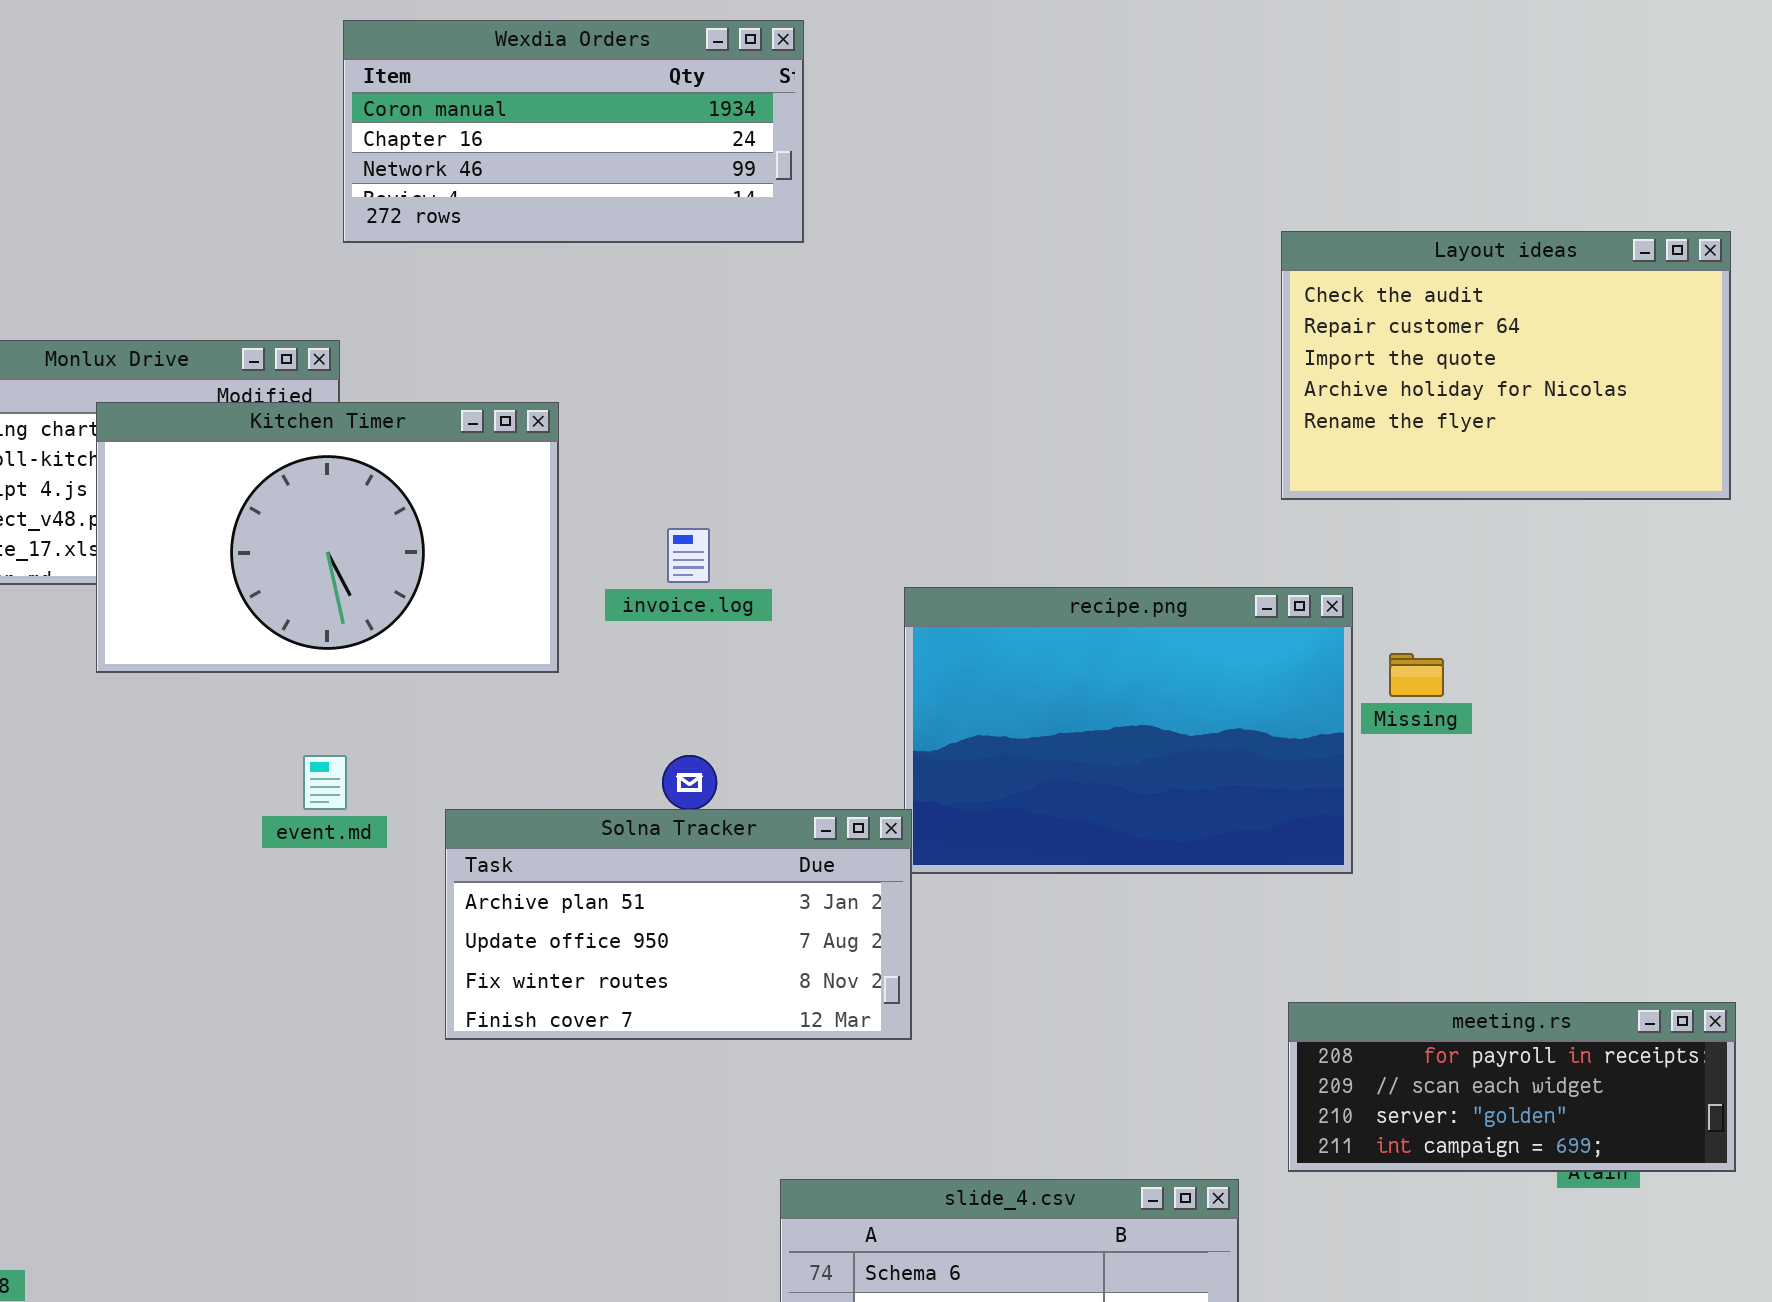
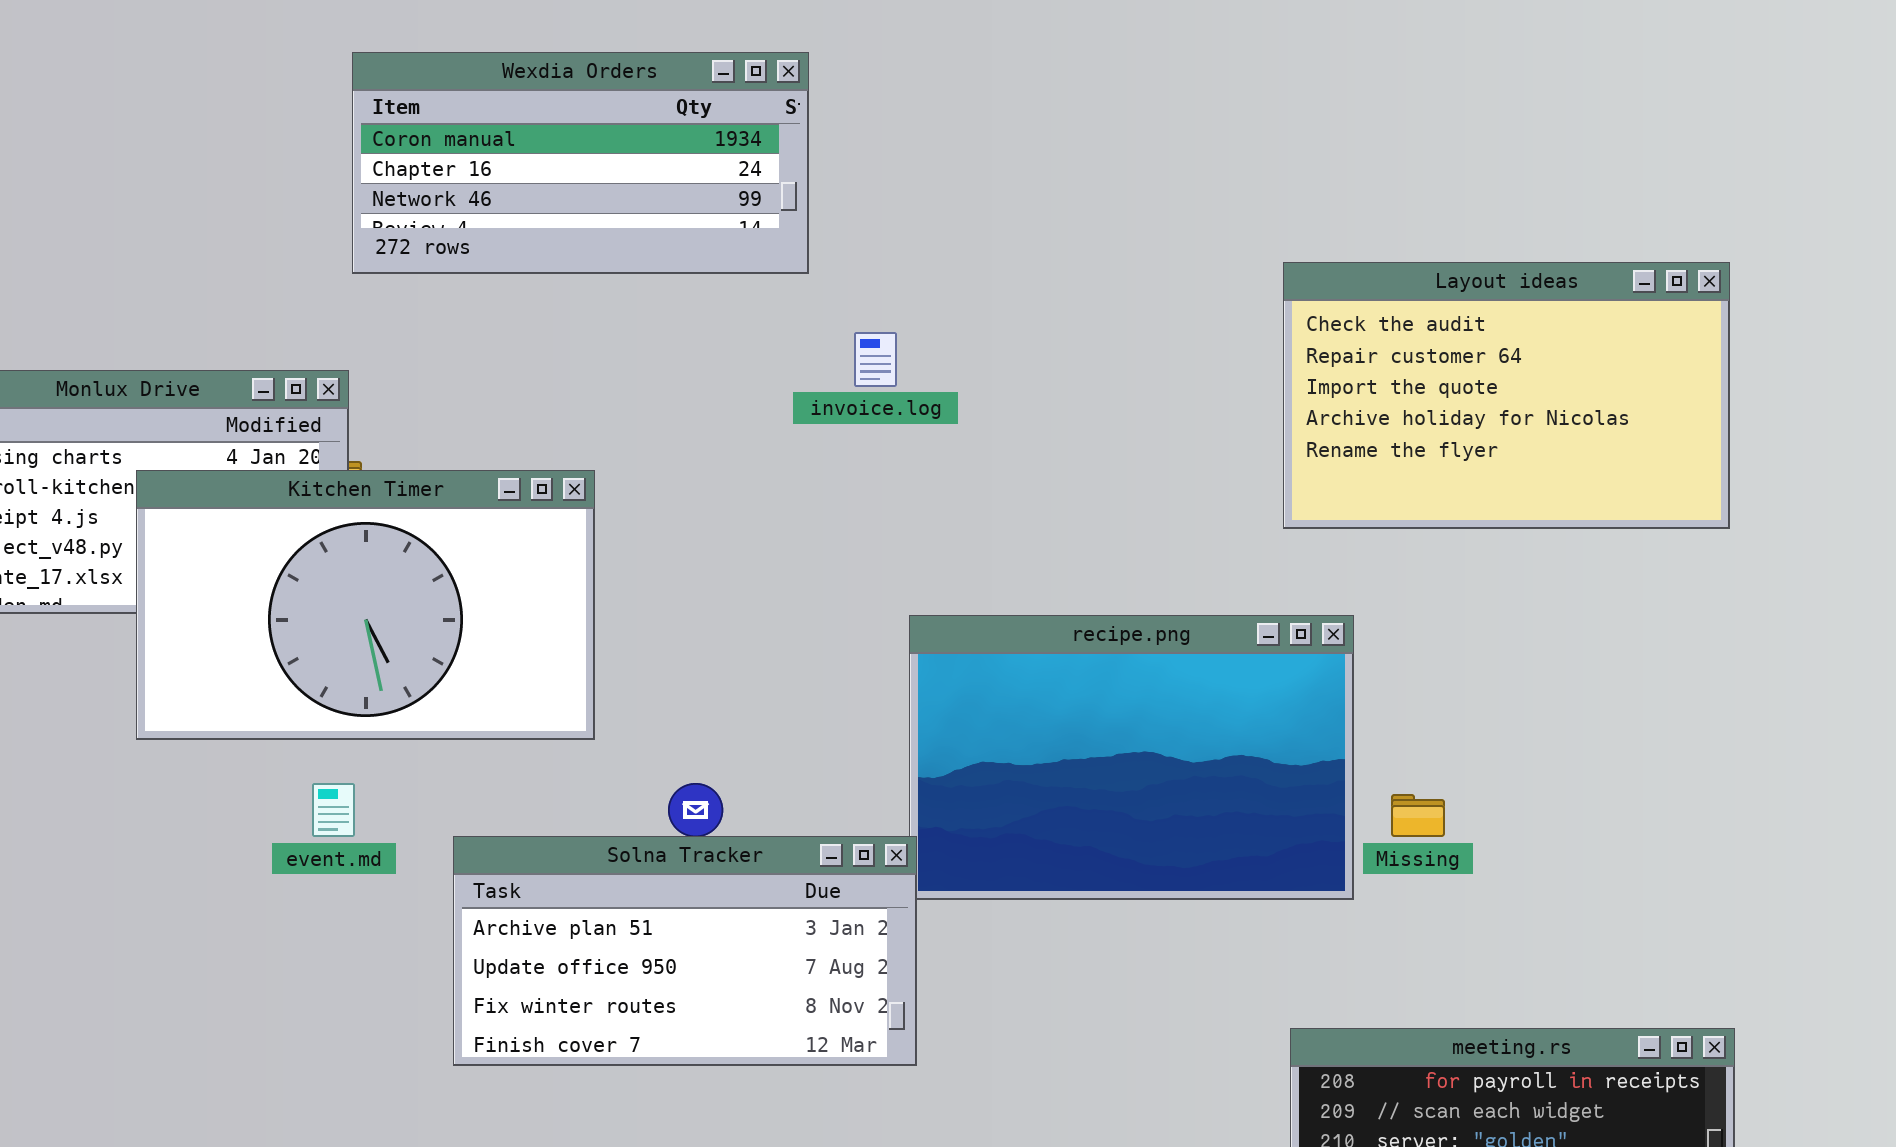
Kitchen Timer: [96,402,559,673] -> [136,470,595,740], moved
invoice.log: [667,528,710,583] -> [854,332,897,387], moved
Missing: [1389,653,1444,697] -> [1391,794,1445,837], moved

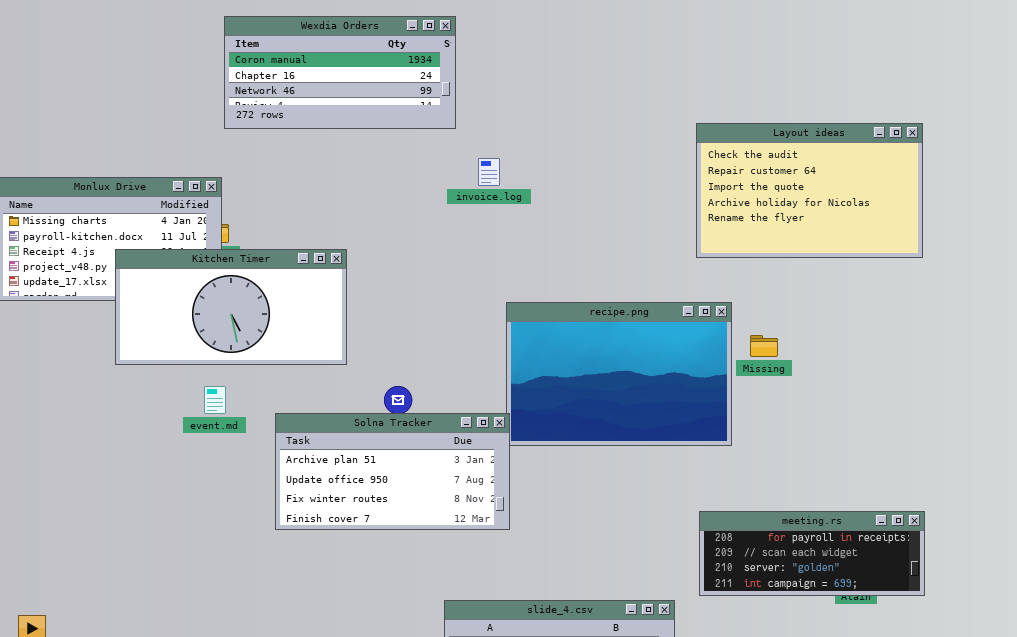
Kitchen Timer: [136,470,595,740] -> [115,249,347,365], resized
Missing: [1391,794,1445,837] -> [750,335,778,357], moved

